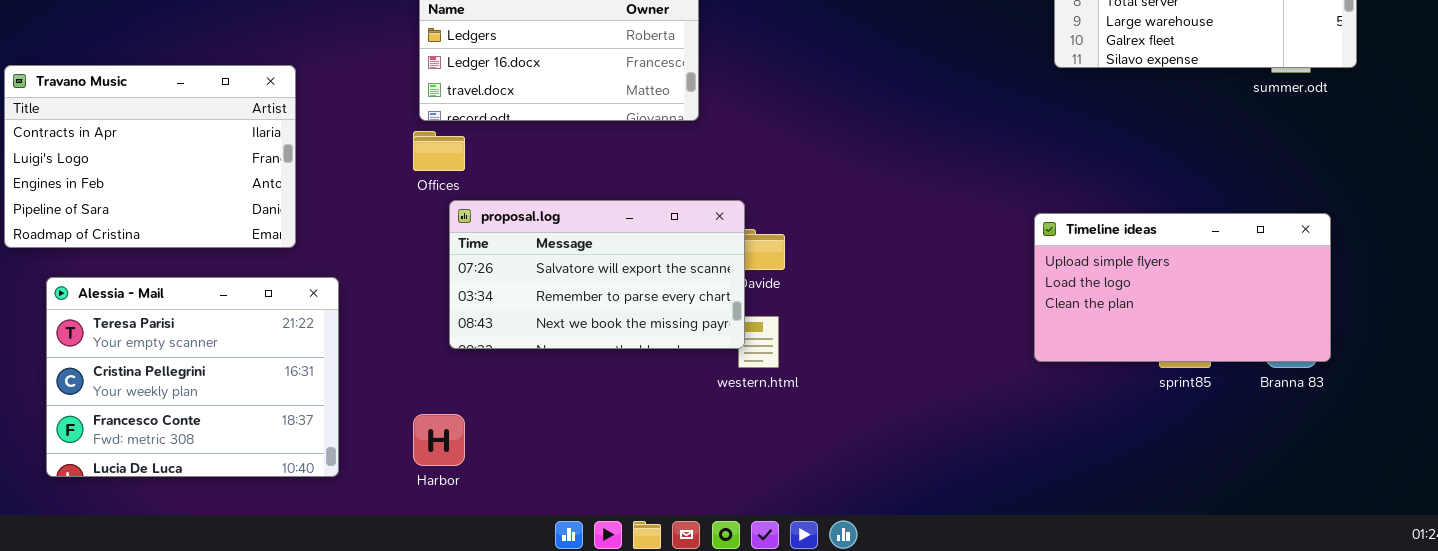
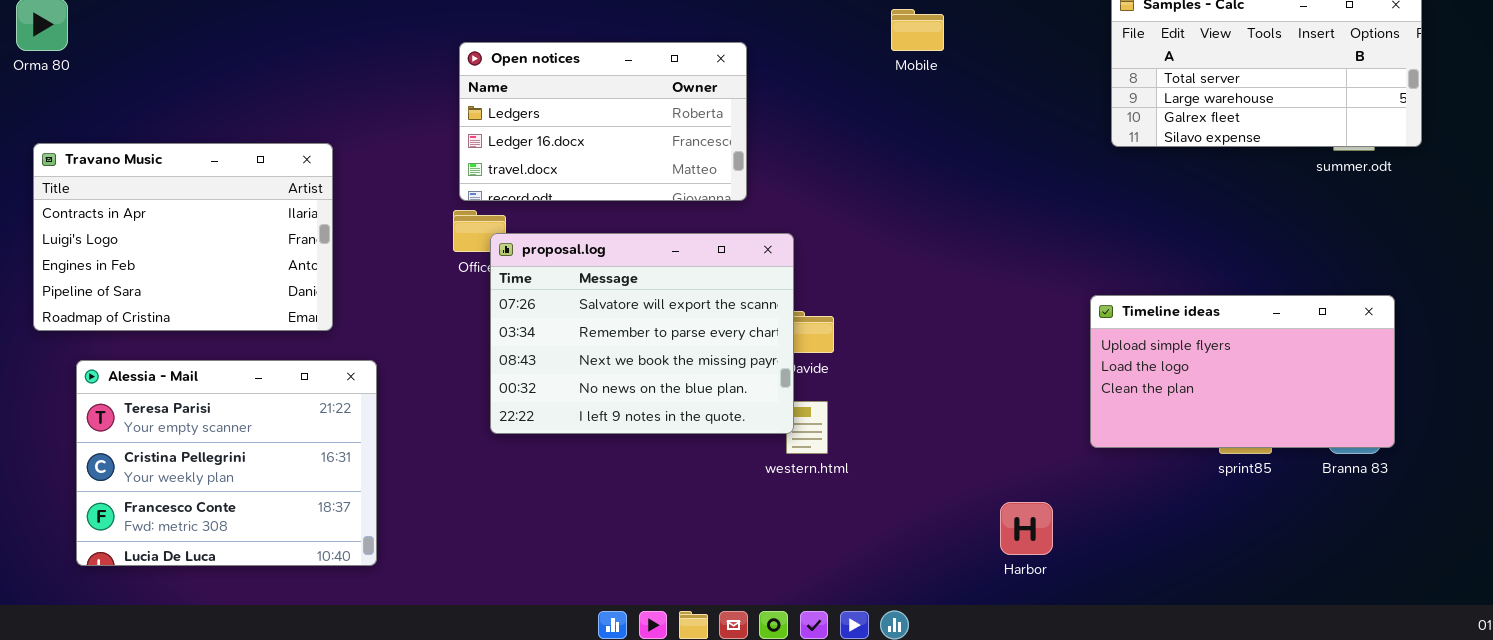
proposal.log: [449,200,745,349] -> [490,233,794,434], resized
Harbor: [413,414,465,466] -> [1000,502,1053,555], moved

